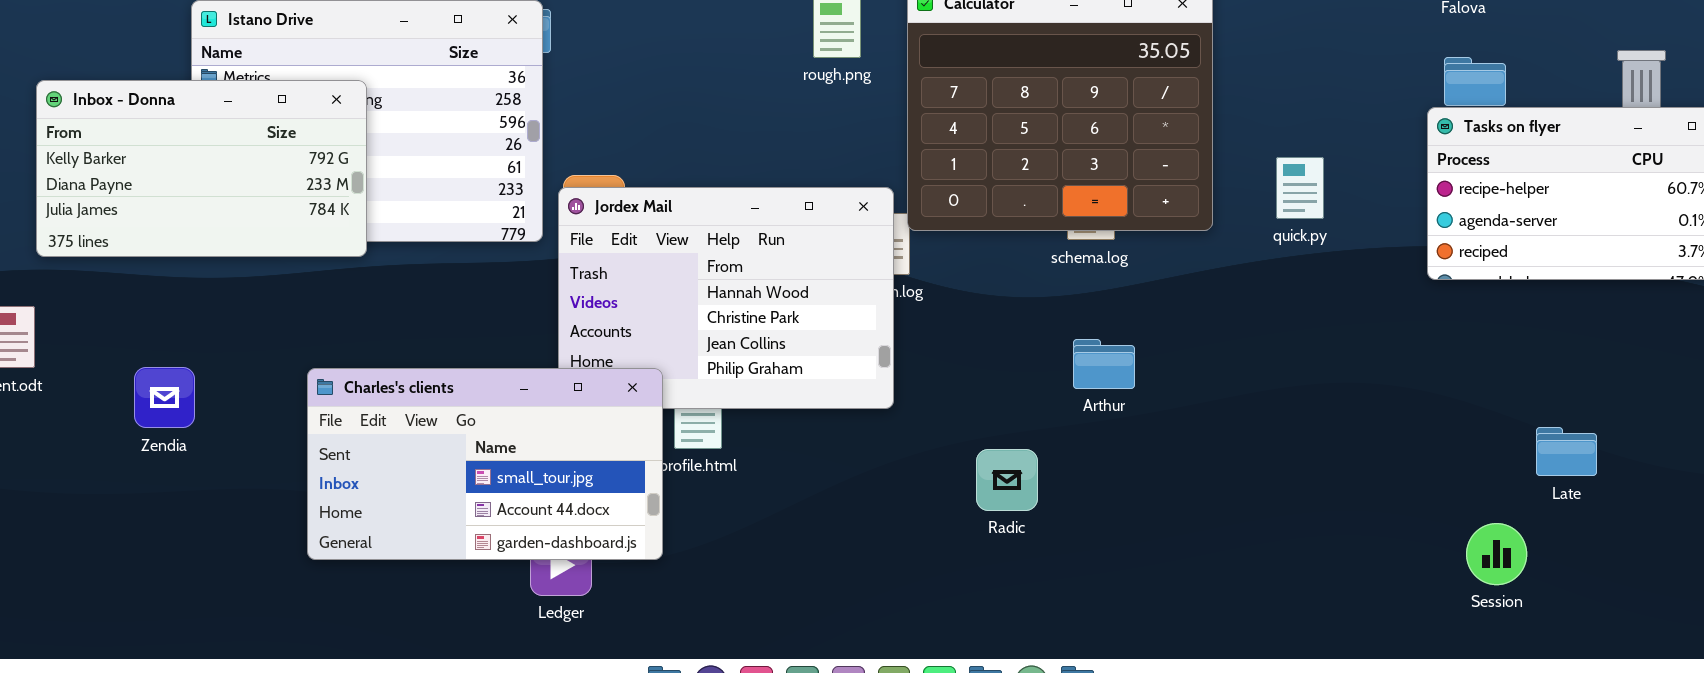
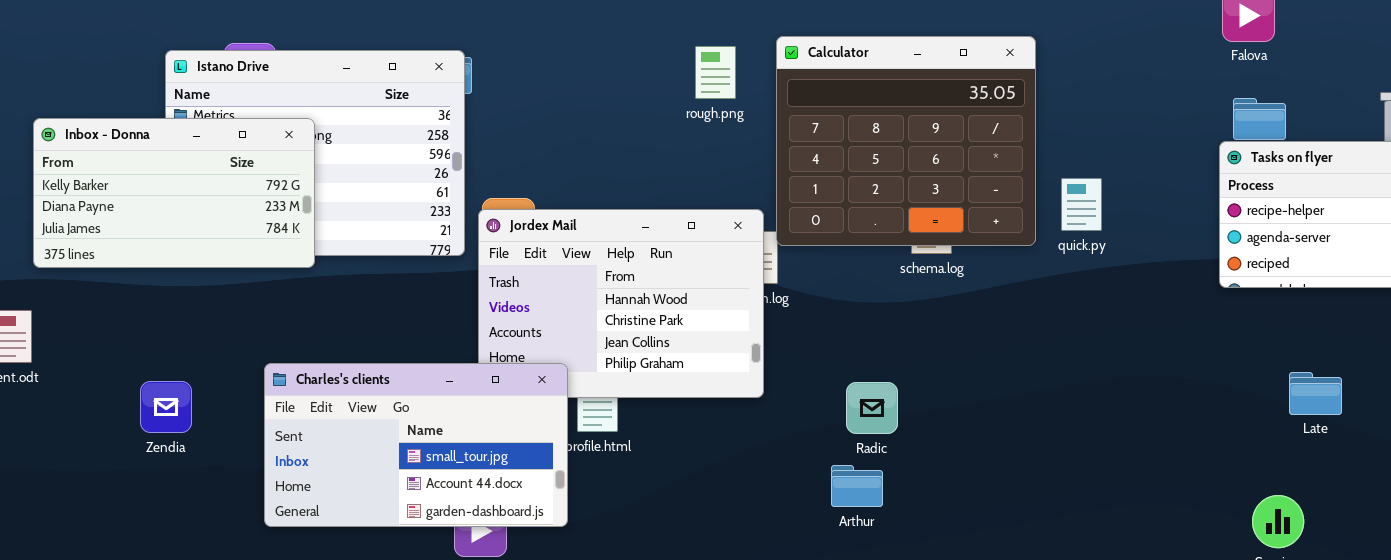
quick.py: [1276,157,1324,219] -> [1061,178,1102,231], moved
Arthur: [1073,339,1135,389] -> [831,465,883,507], moved
Zendia: [134,367,195,428] -> [140,381,192,433], moved
Late: [1536,427,1597,476] -> [1289,372,1342,415], moved
Radic: [976,449,1038,511] -> [846,382,898,434], moved

